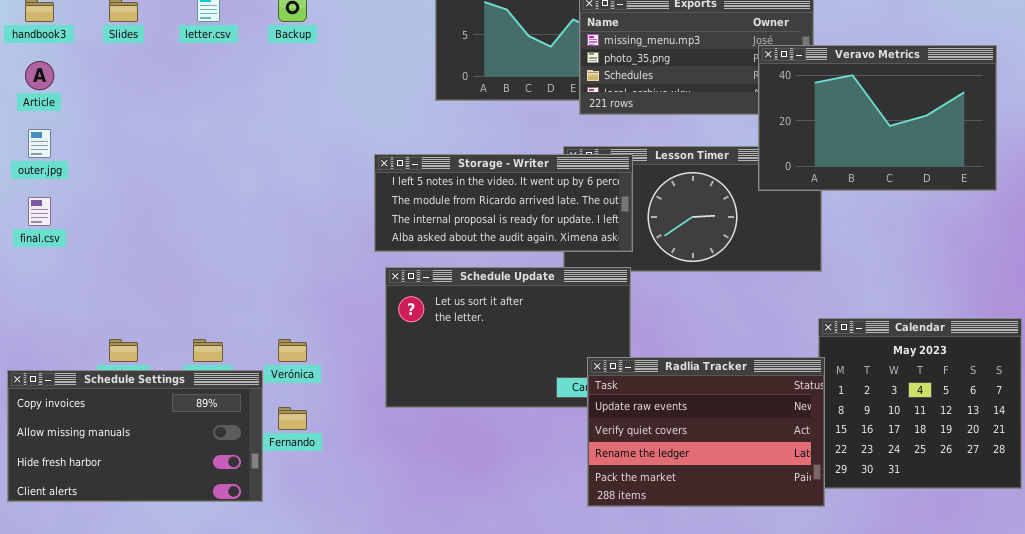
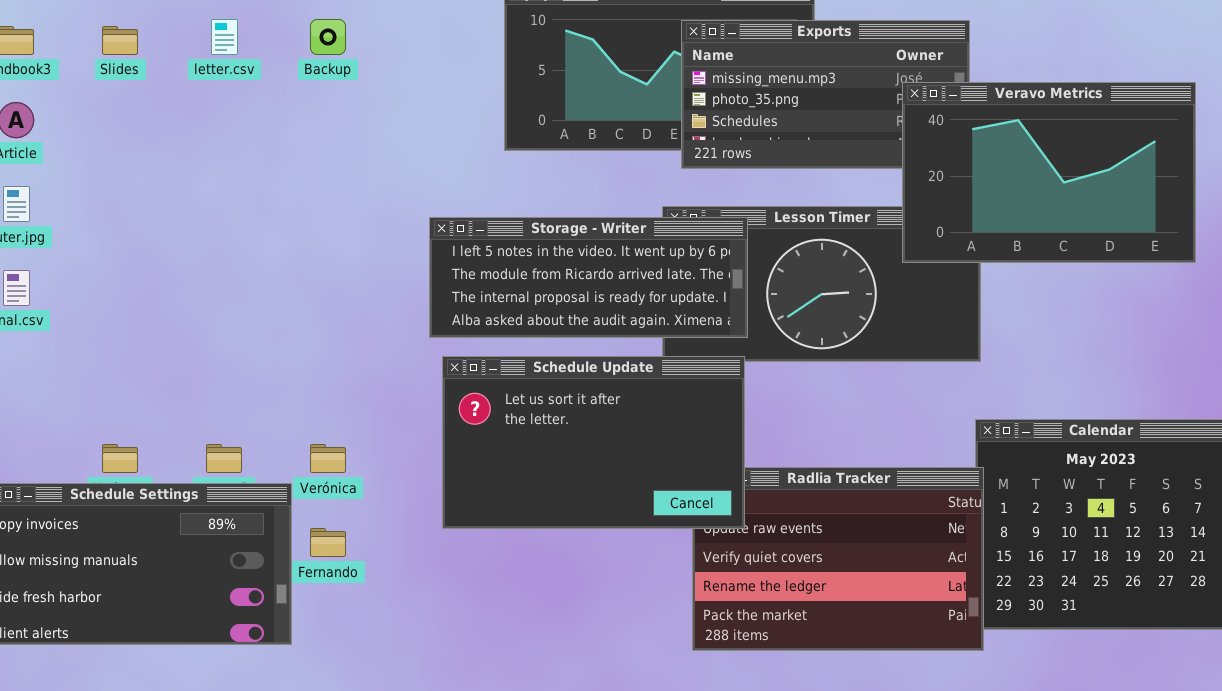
Schedule Update: [385,267,631,408] -> [442,356,745,529], raised

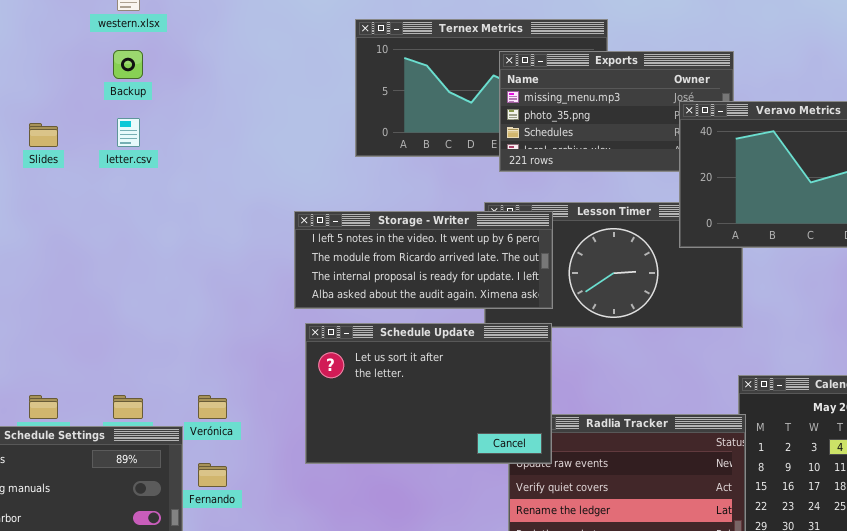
letter.csv: [211,19,238,55] -> [117,118,140,147], moved
Backup: [310,19,346,55] -> [113,50,143,79], moved
Slides: [102,26,138,55] -> [29,123,58,147], moved

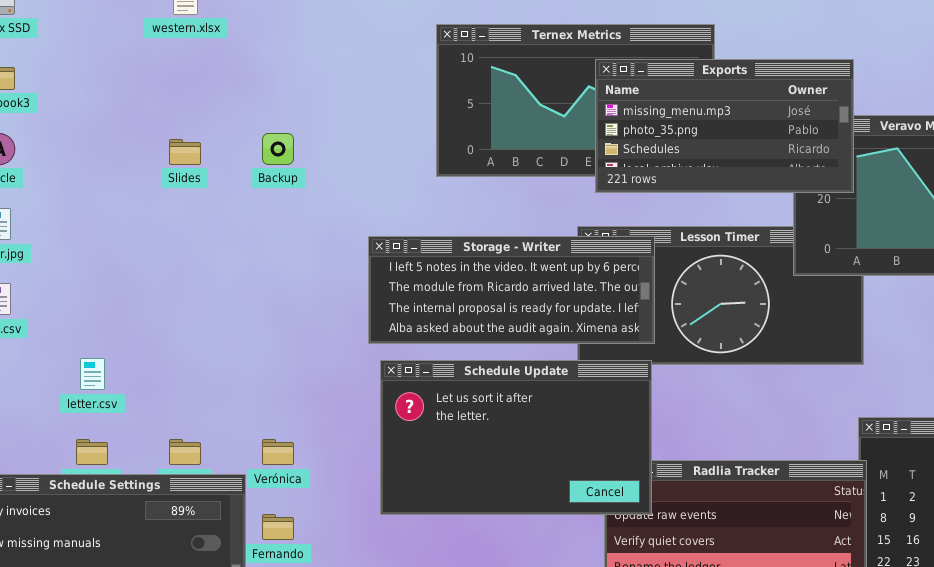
Backup: [113,50,143,79] -> [262,133,294,165], moved
Exports: [499,51,734,172] -> [595,59,854,193], raised
letter.csv: [117,118,140,147] -> [80,358,105,390], moved
Slides: [29,123,58,147] -> [169,139,201,165], moved

